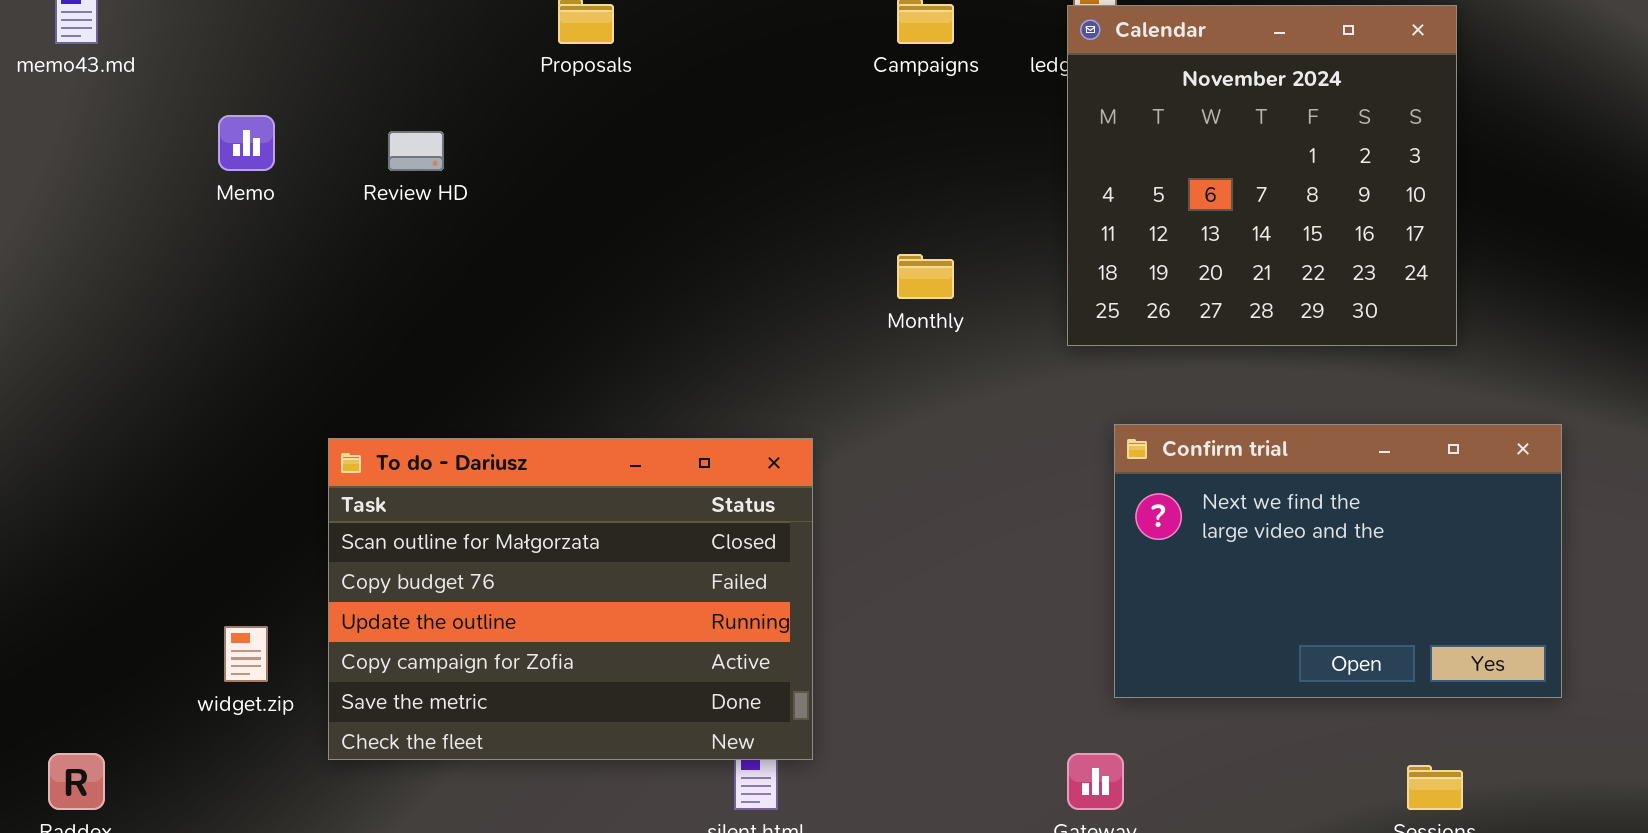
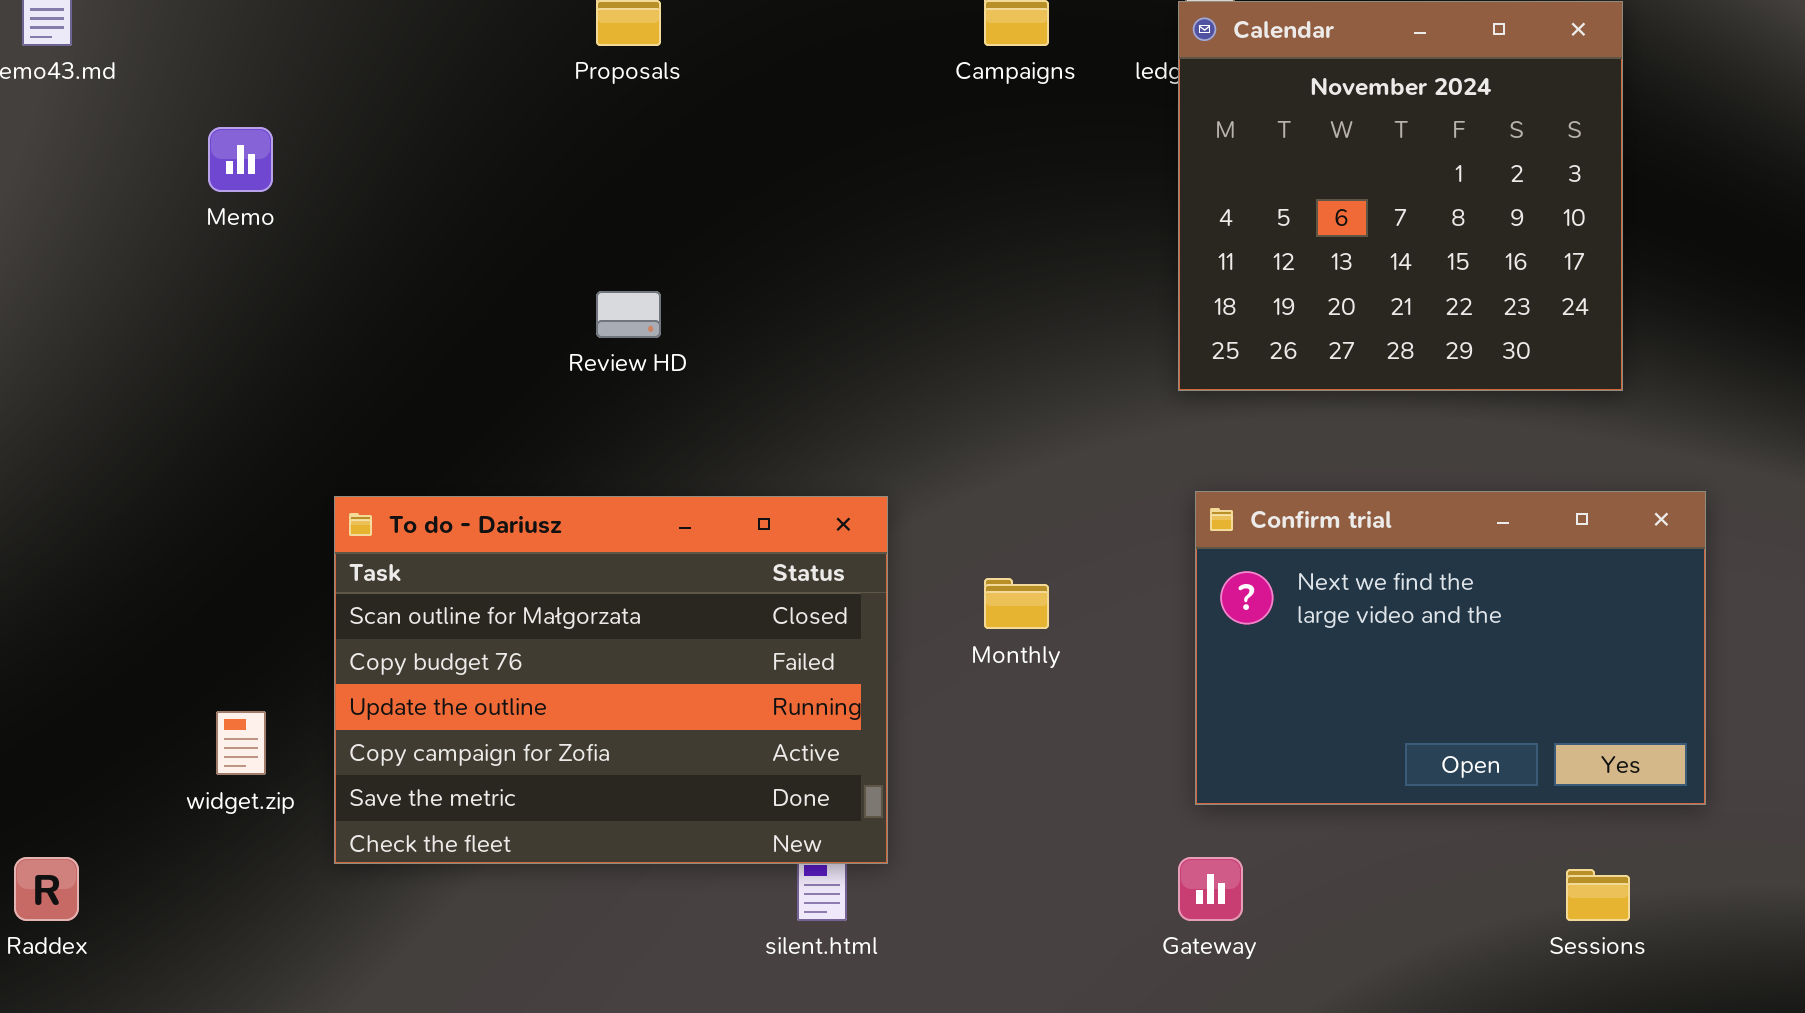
Review HD: [388,131,444,171] -> [596,291,661,338], moved
Monthly: [897,254,954,299] -> [984,578,1049,629], moved
Confirm trial: [1114,424,1562,698] -> [1195,491,1706,805], moved

